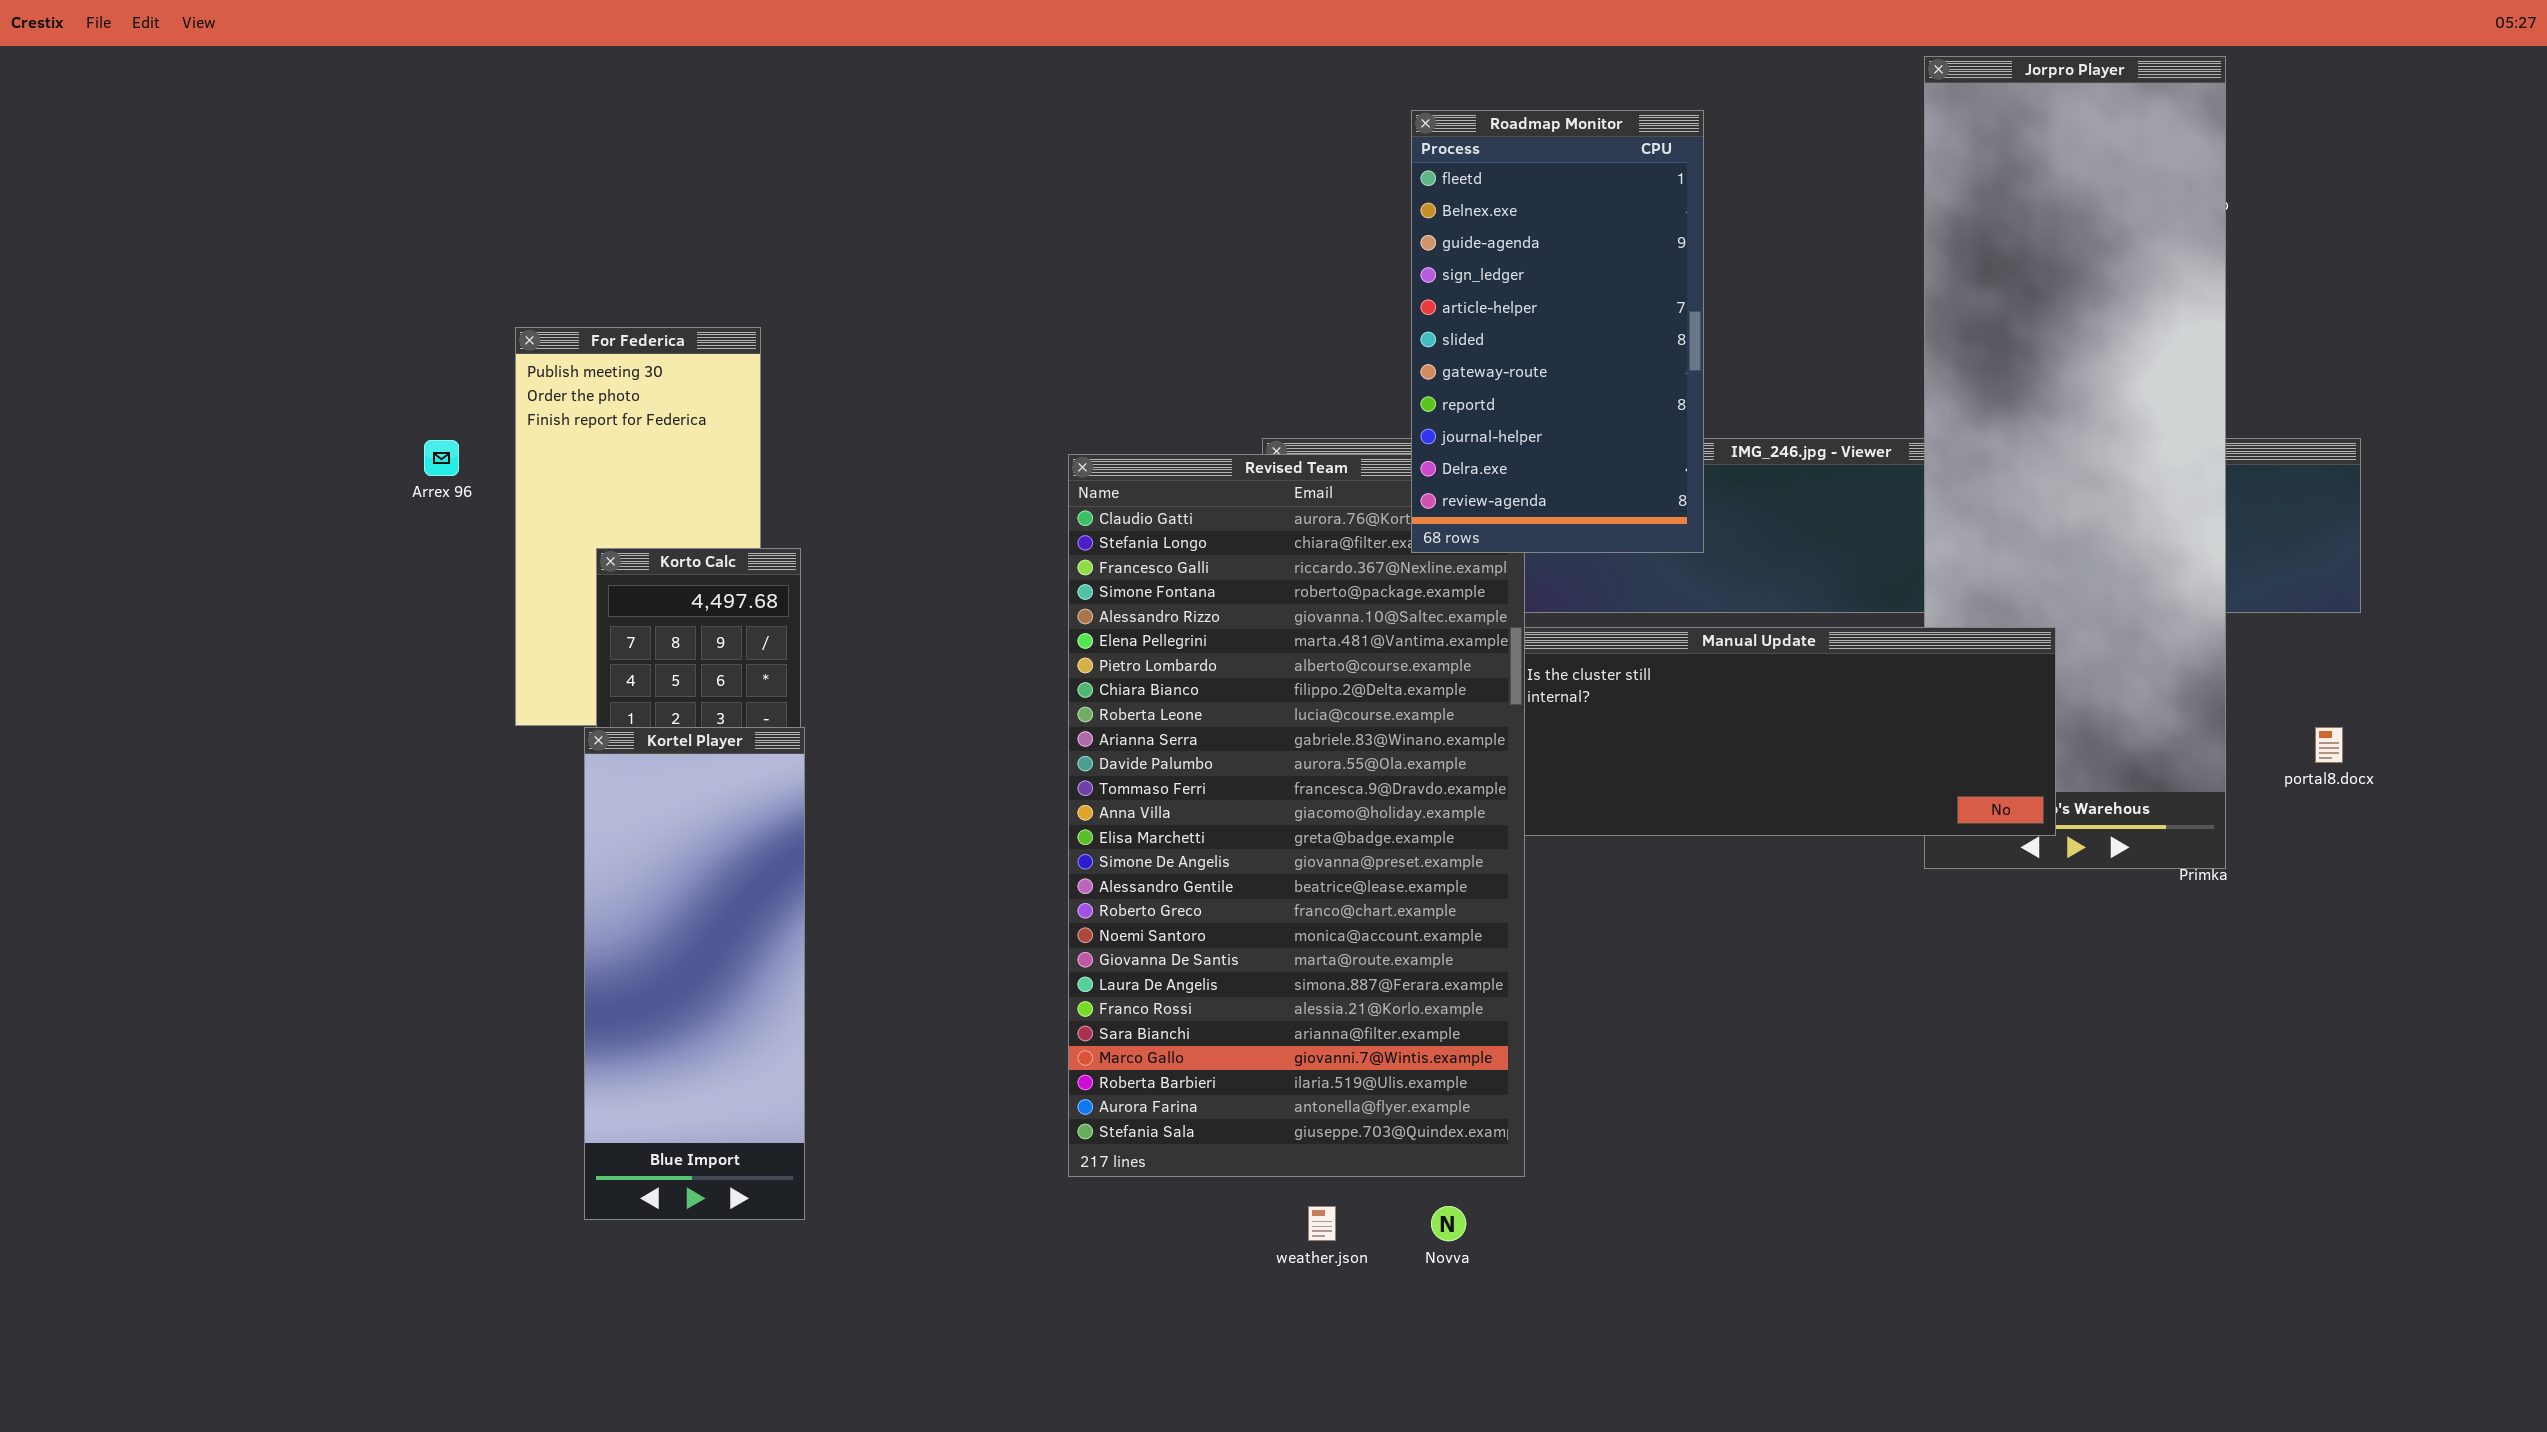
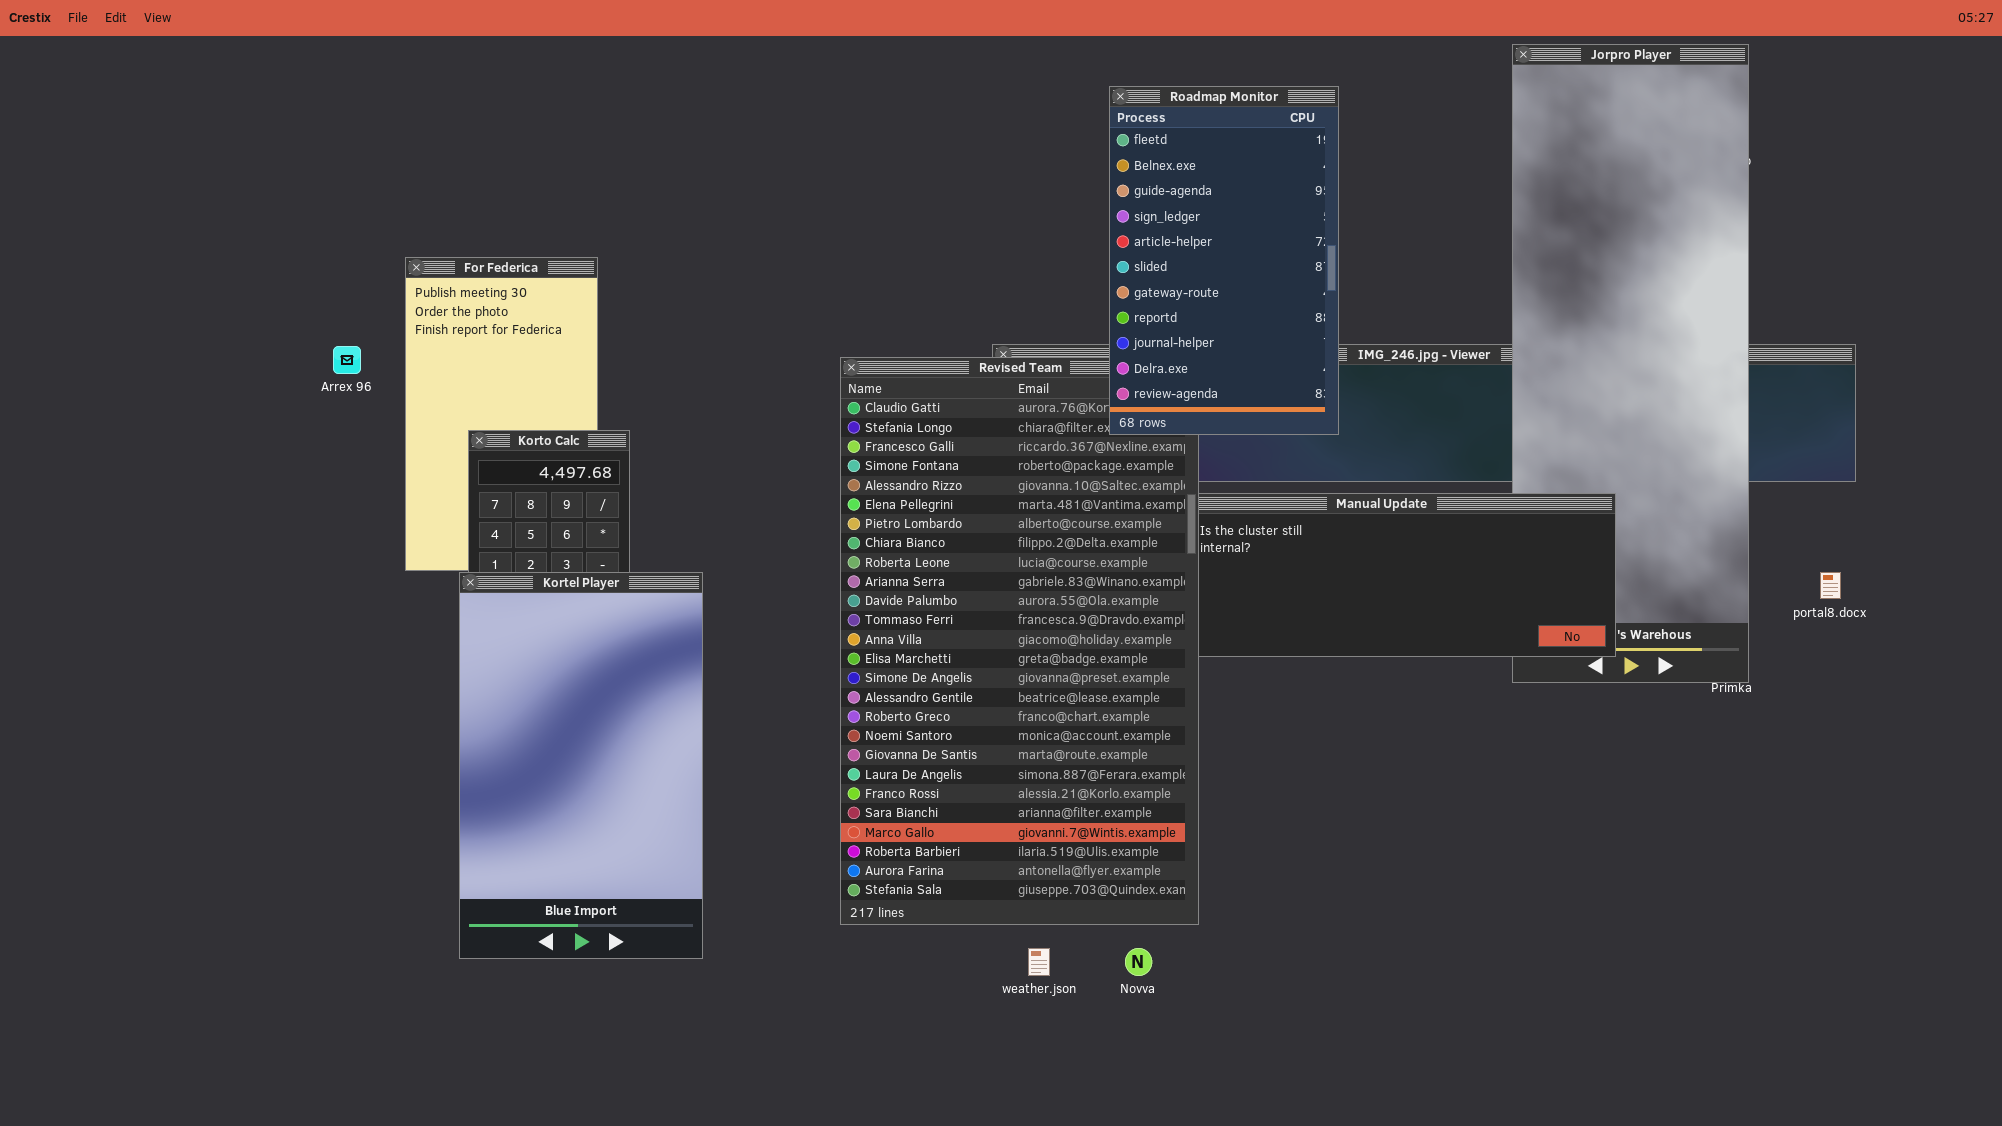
Kortel Player: [584,727,805,1220] -> [459,572,703,959], resized

